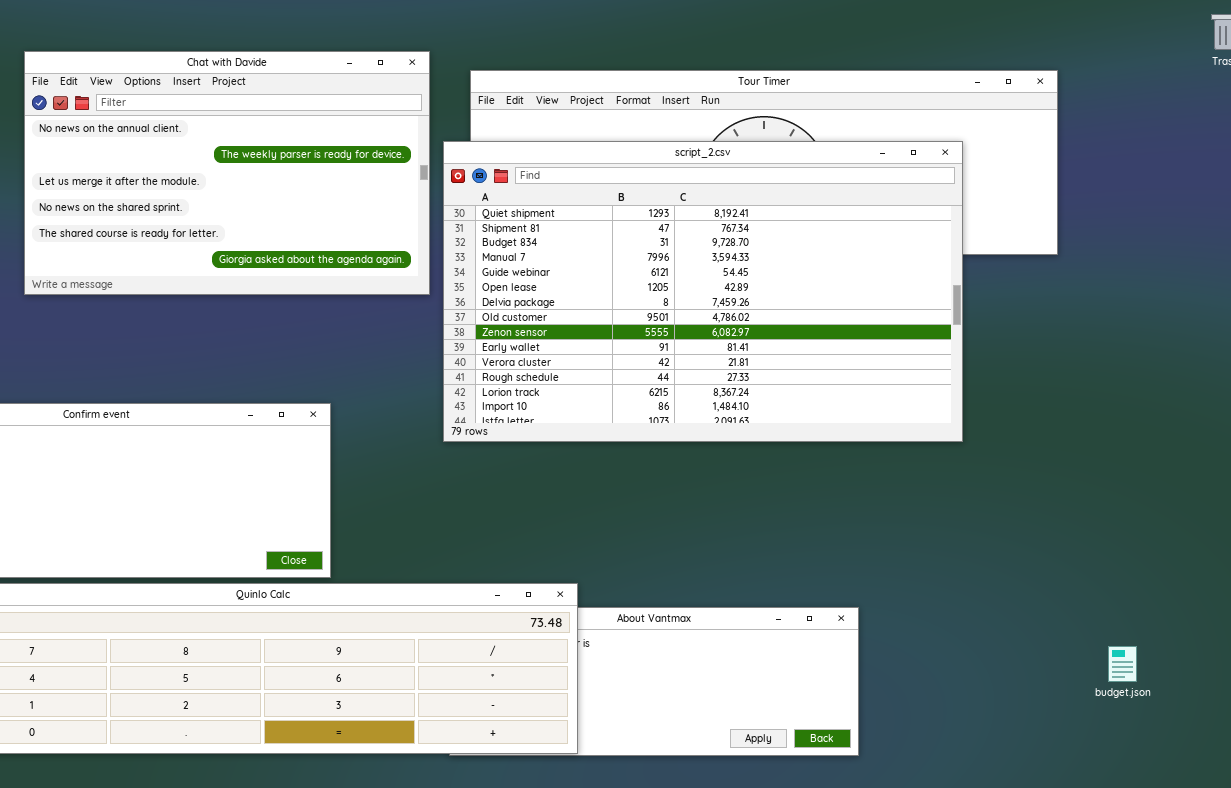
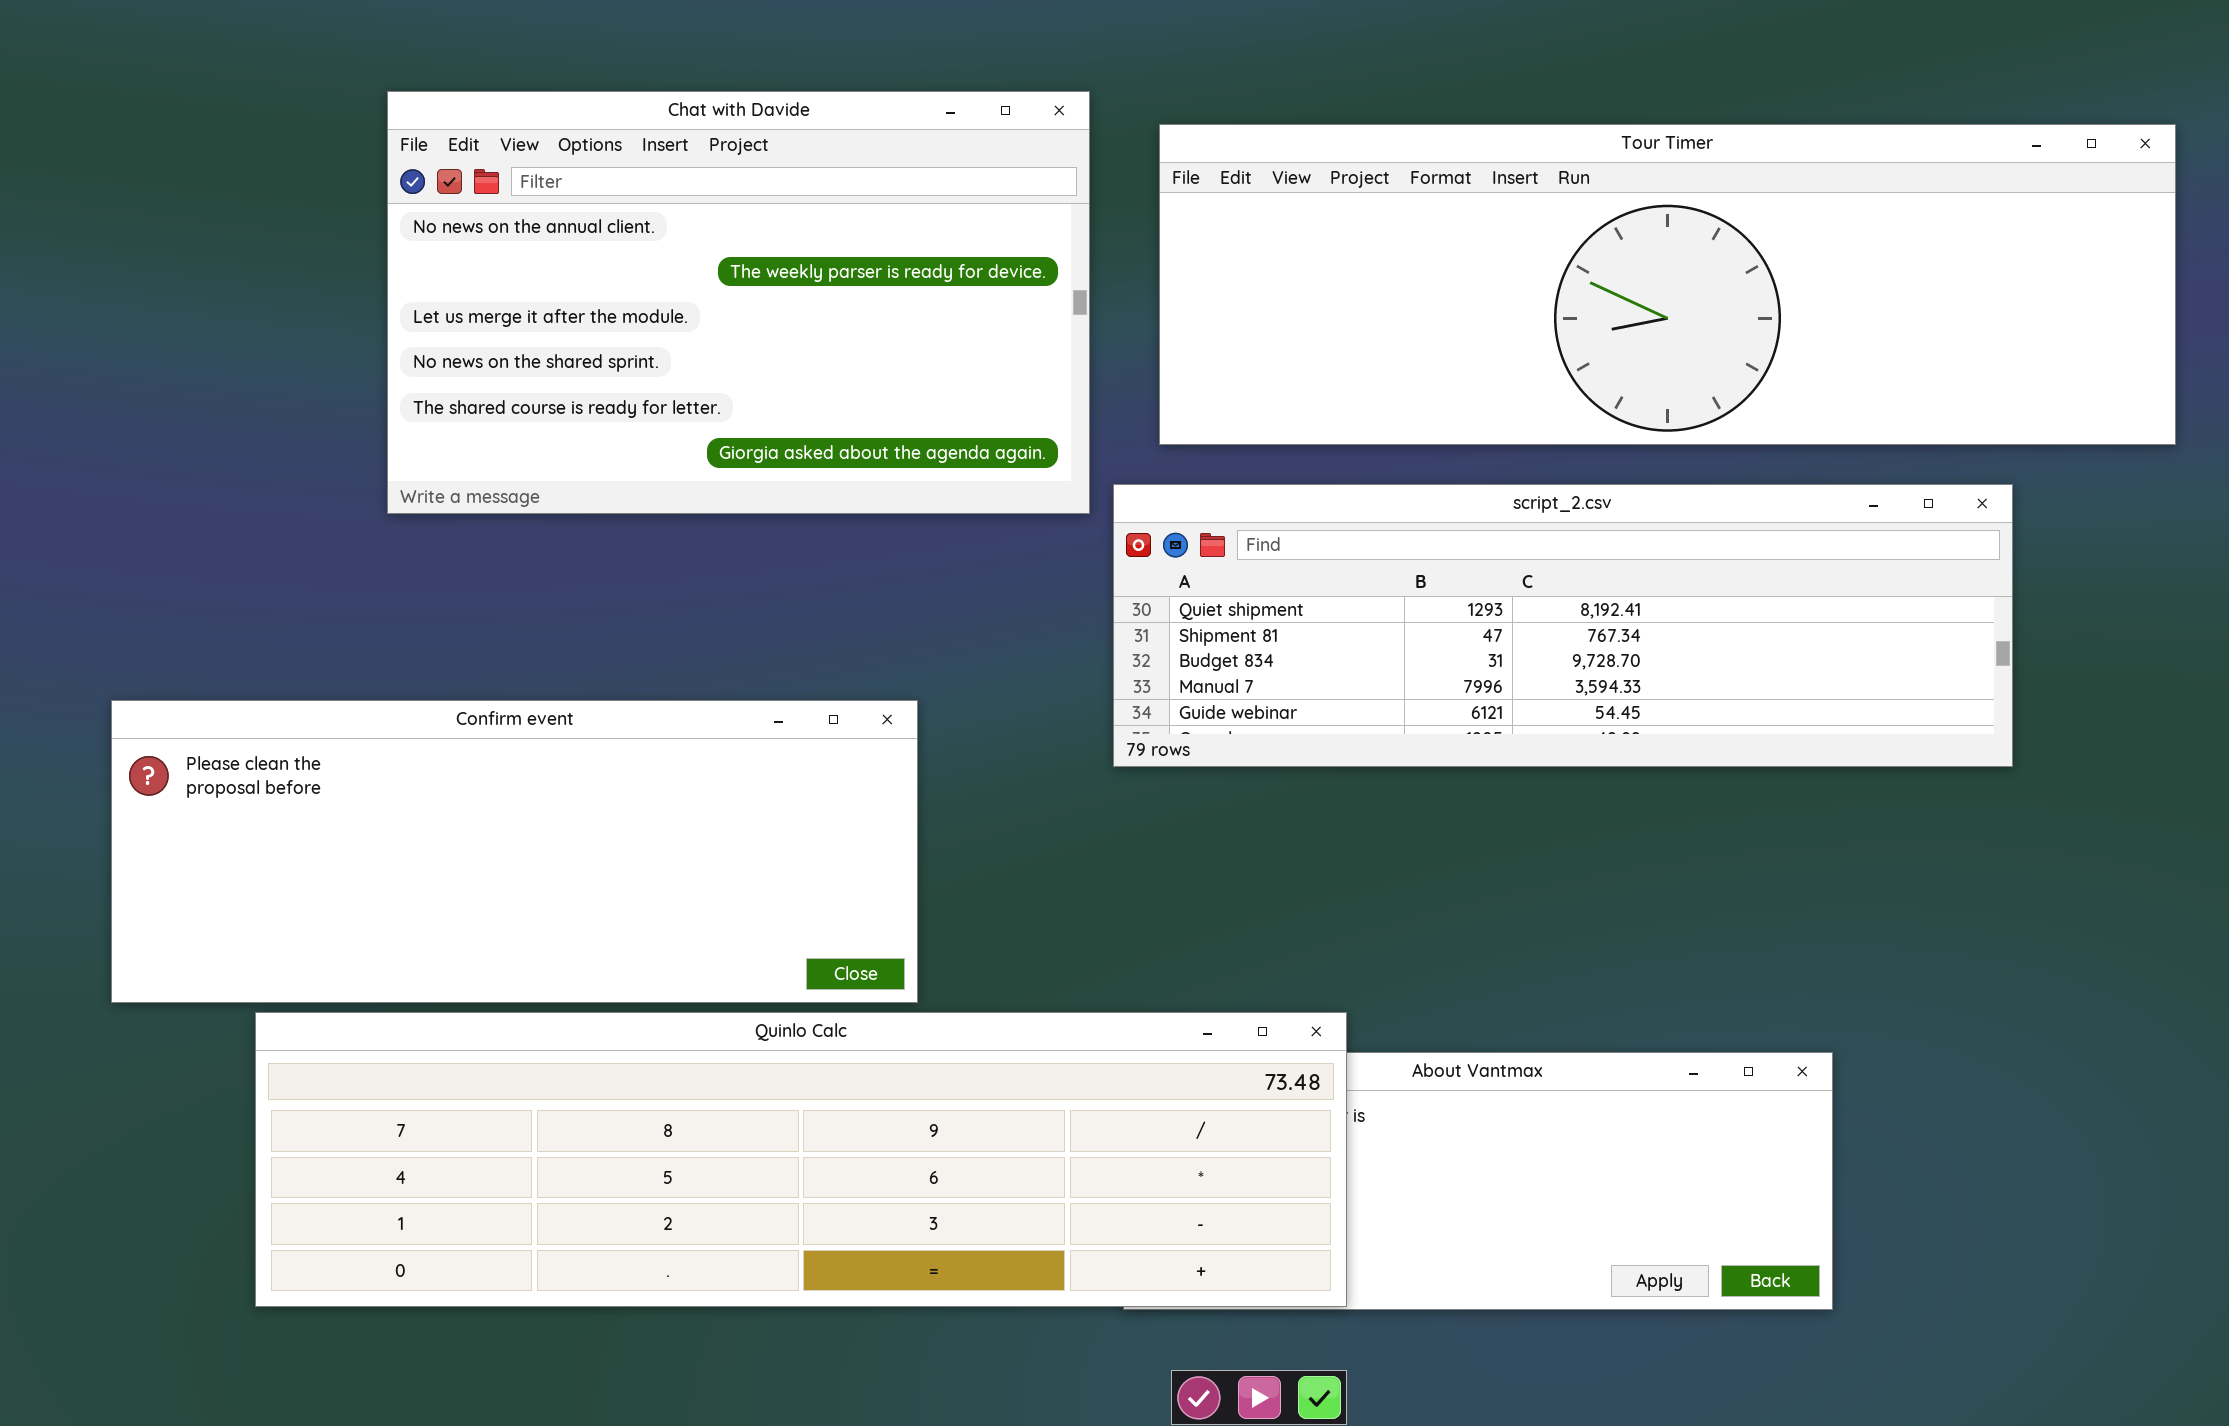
script_2.csv: [443,141,963,442] -> [1113,484,2013,767], resized

